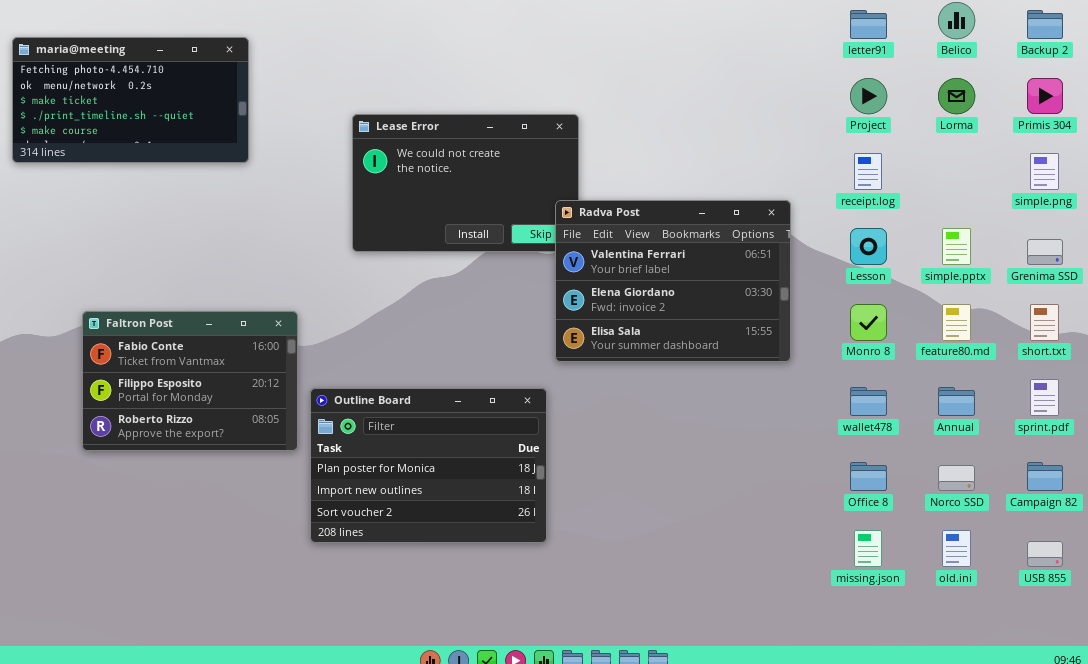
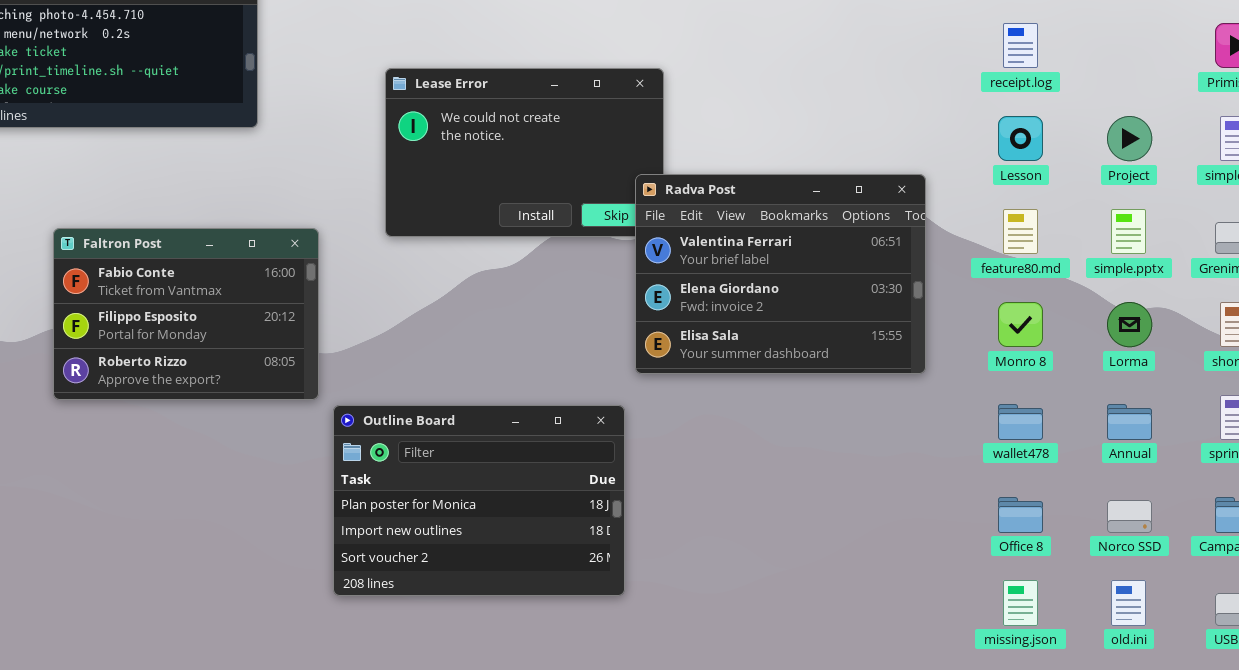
Project: [850,78,887,114] -> [1107,116,1152,161], moved
Lorma: [938,78,975,114] -> [1107,302,1152,347], moved
receipt.log: [854,153,882,190] -> [1003,23,1038,68], moved
Lesson: [850,228,887,265] -> [998,116,1043,161], moved
feature80.md: [942,304,971,341] -> [1003,209,1038,254], moved
Faltron Post: [82,311,298,451] -> [53,228,319,400], moved

